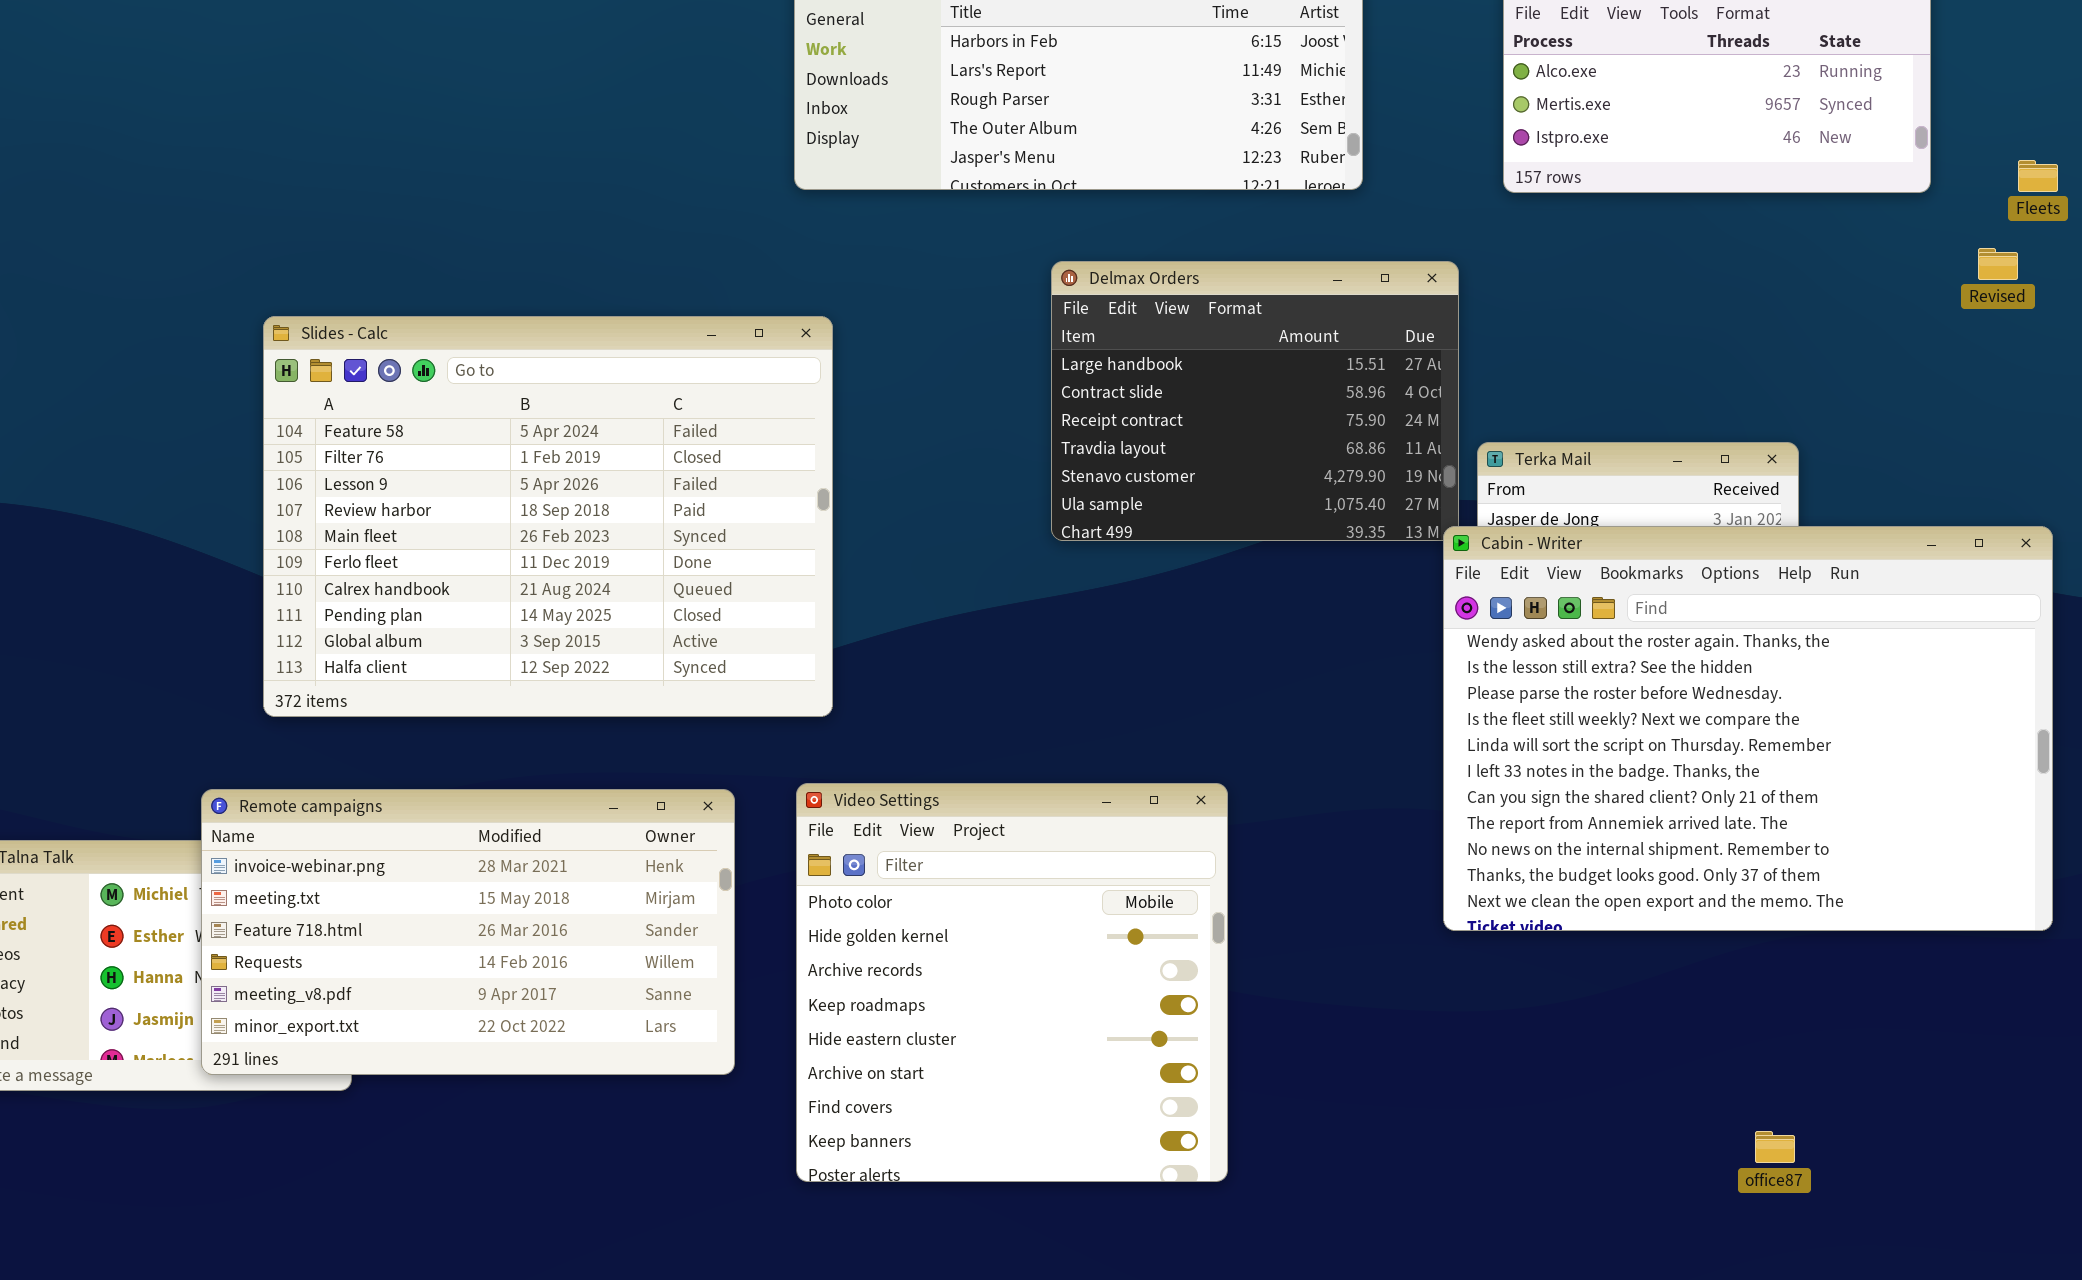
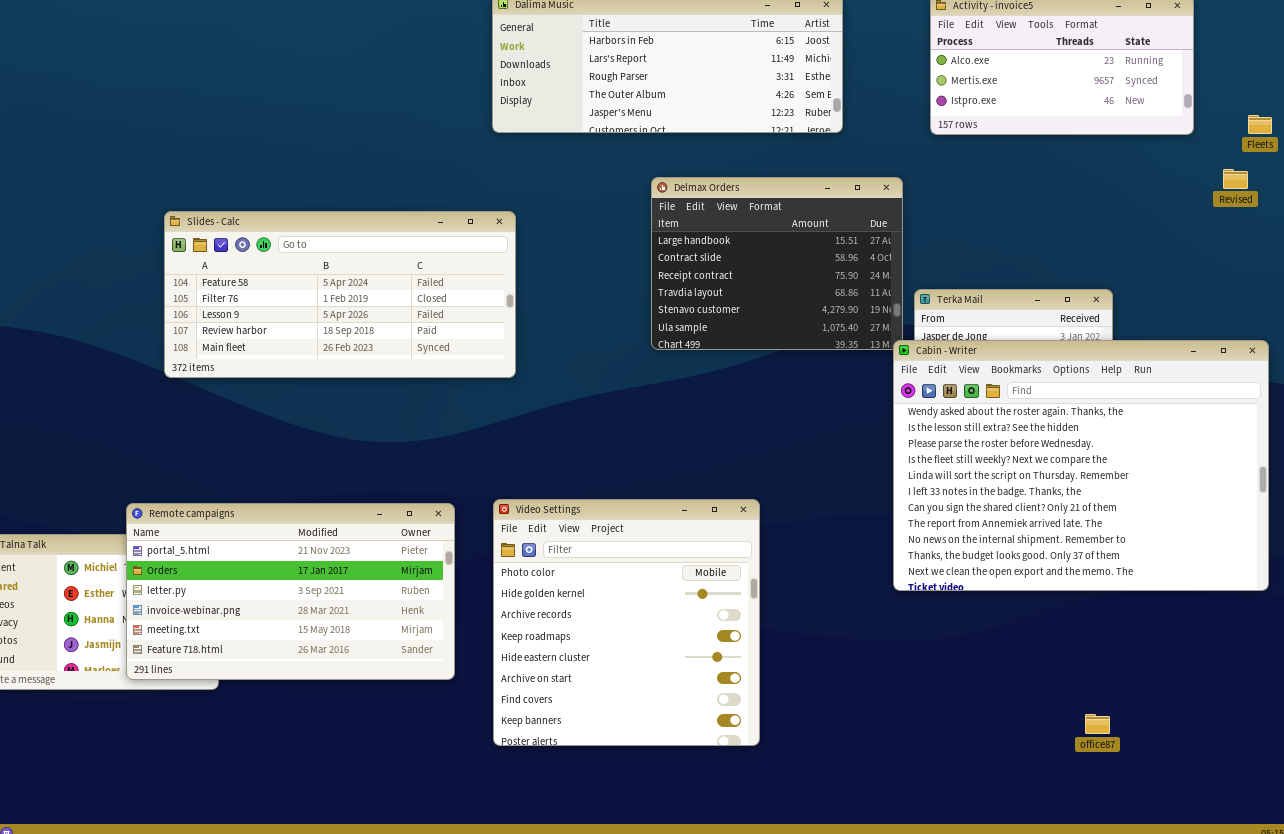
Slides - Calc: [263,316,833,717] -> [164,211,516,378], resized
Remote campaigns: [201,789,735,1075] -> [126,503,455,680], scrolled up 3 rows

